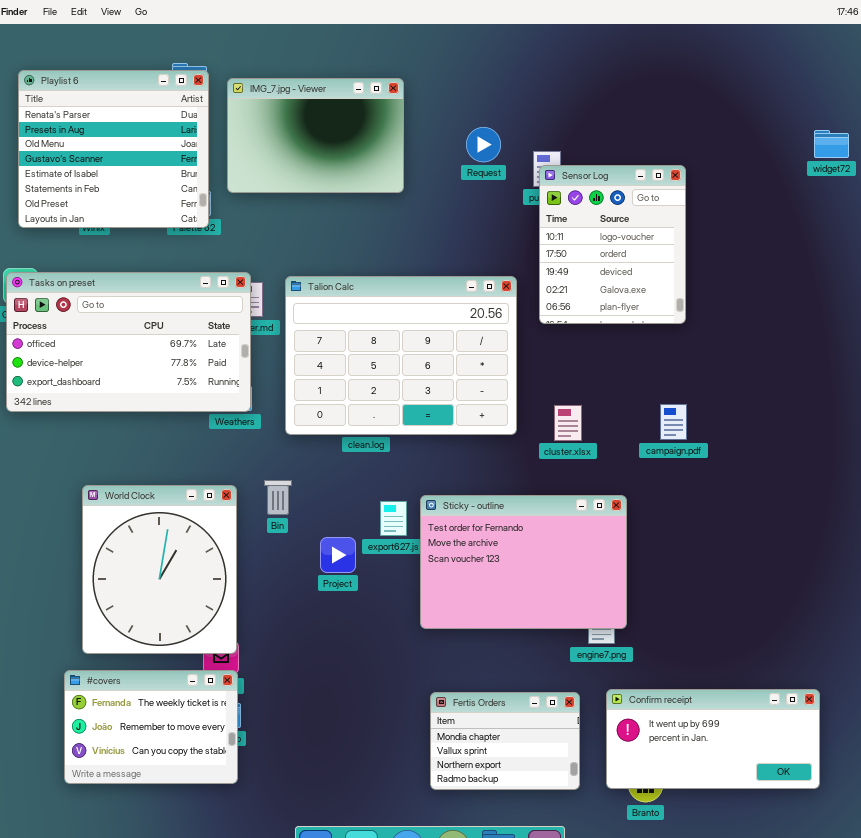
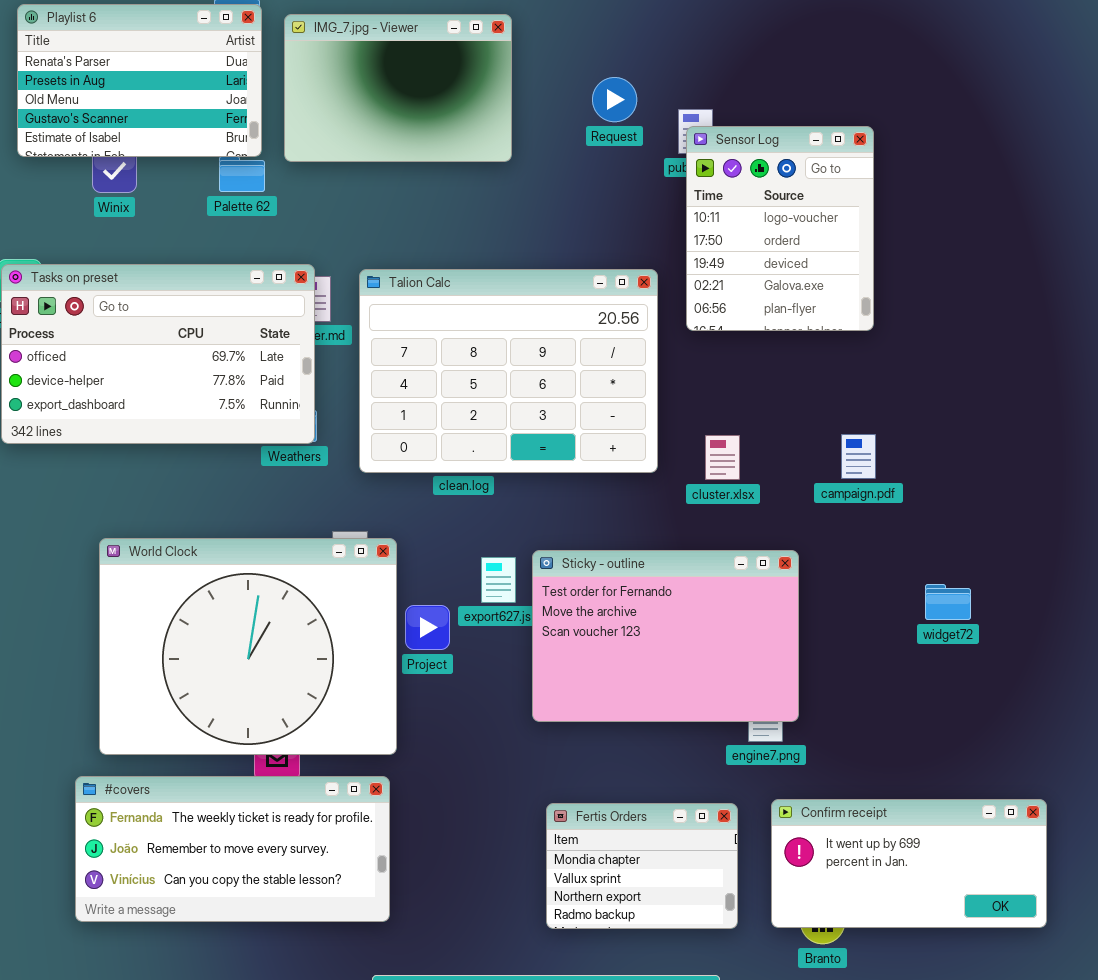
Playlist 6: [18,70,209,228] -> [17,4,262,157], resized
widget72: [814,130,849,158] -> [925,584,971,620], moved
World Clock: [82,485,237,654] -> [99,538,397,755], resized
#covers: [64,670,238,784] -> [75,776,390,922], resized

